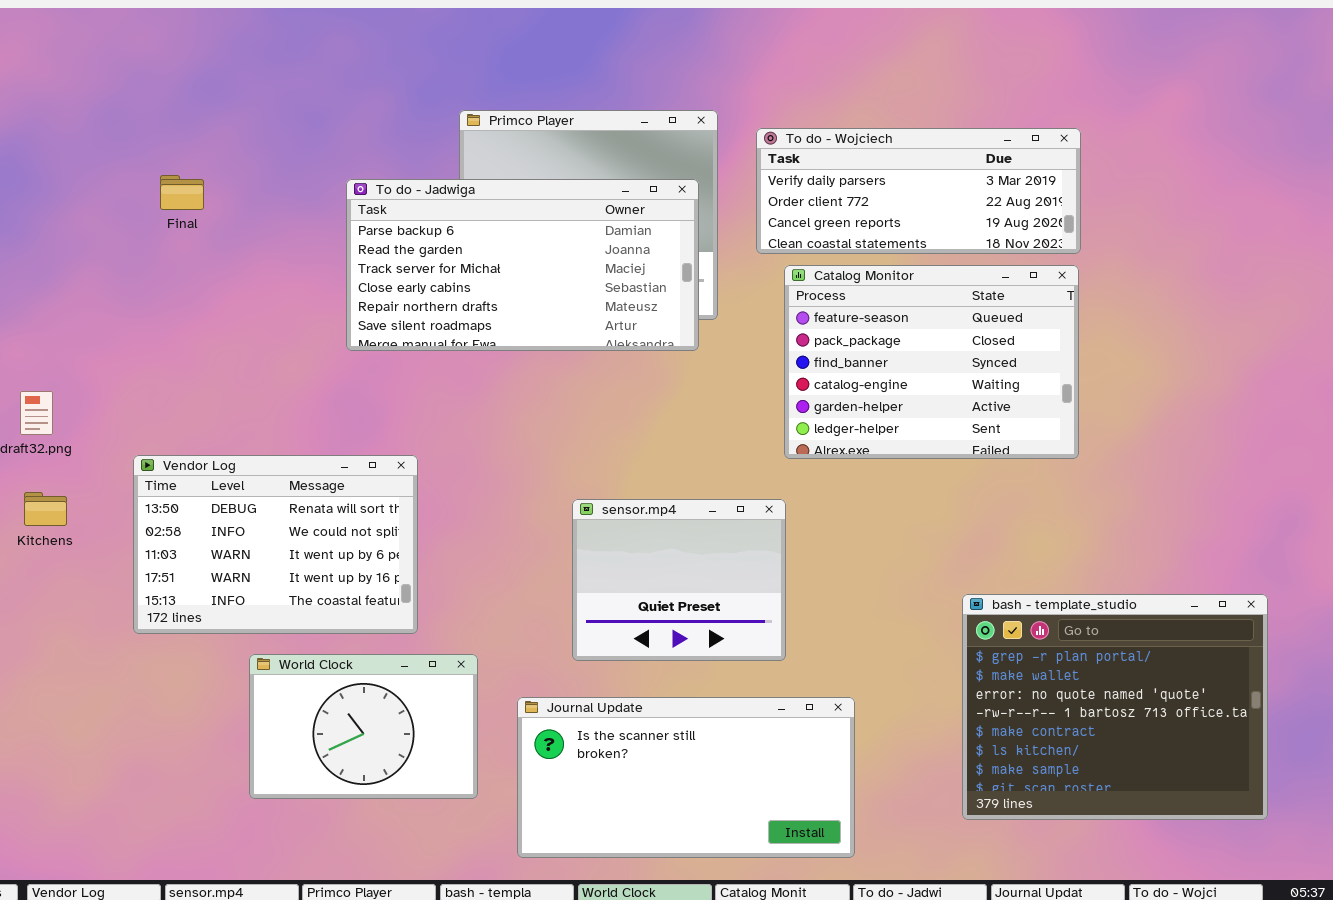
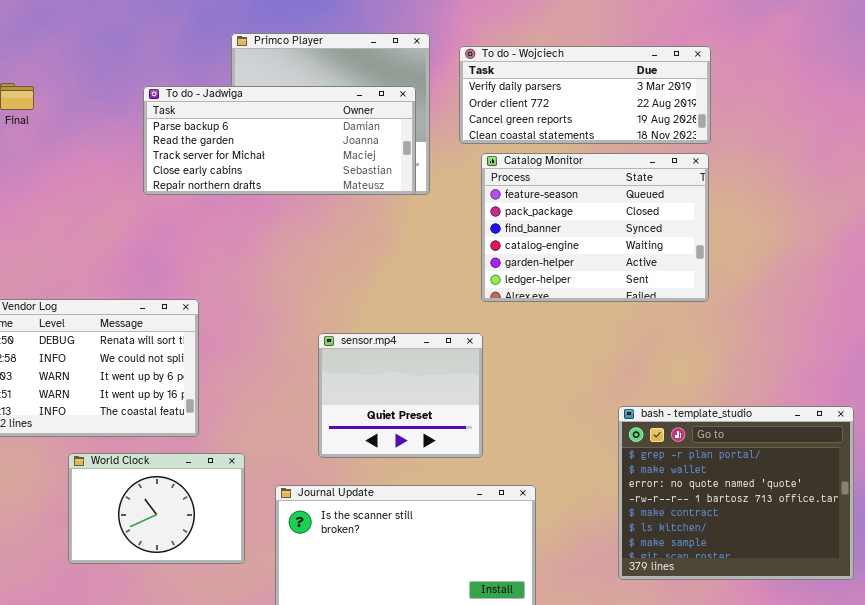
To do - Jadwiga: [346,179,699,351] -> [143,86,416,195], resized

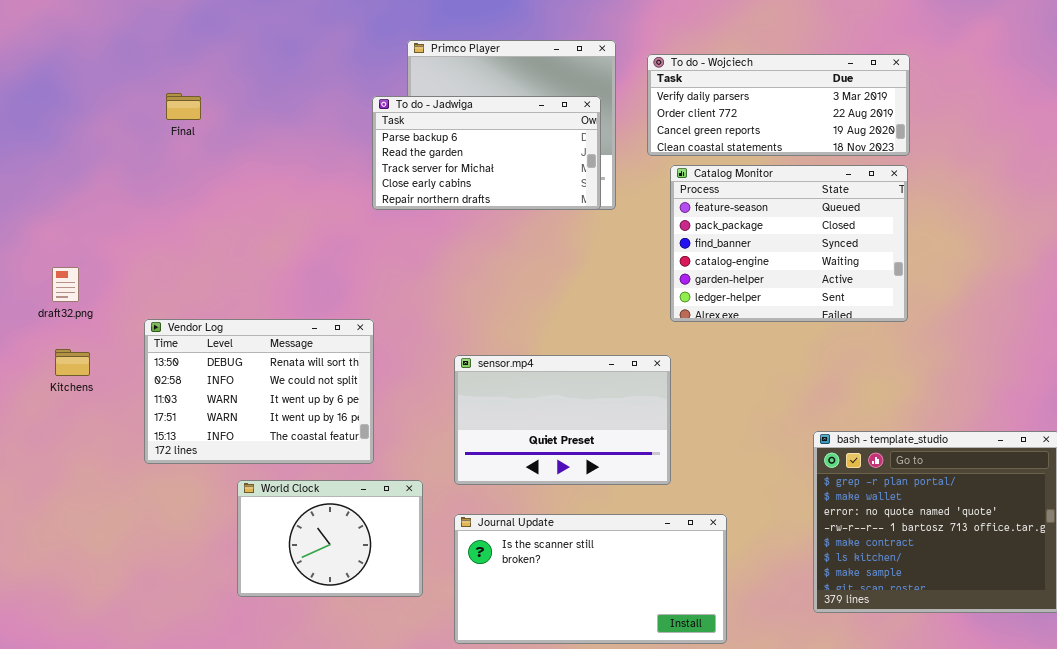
To do - Jadwiga: [143,86,416,195] -> [372,96,601,210], resized
sensor.mp4: [318,333,483,458] -> [454,355,671,485], resized

